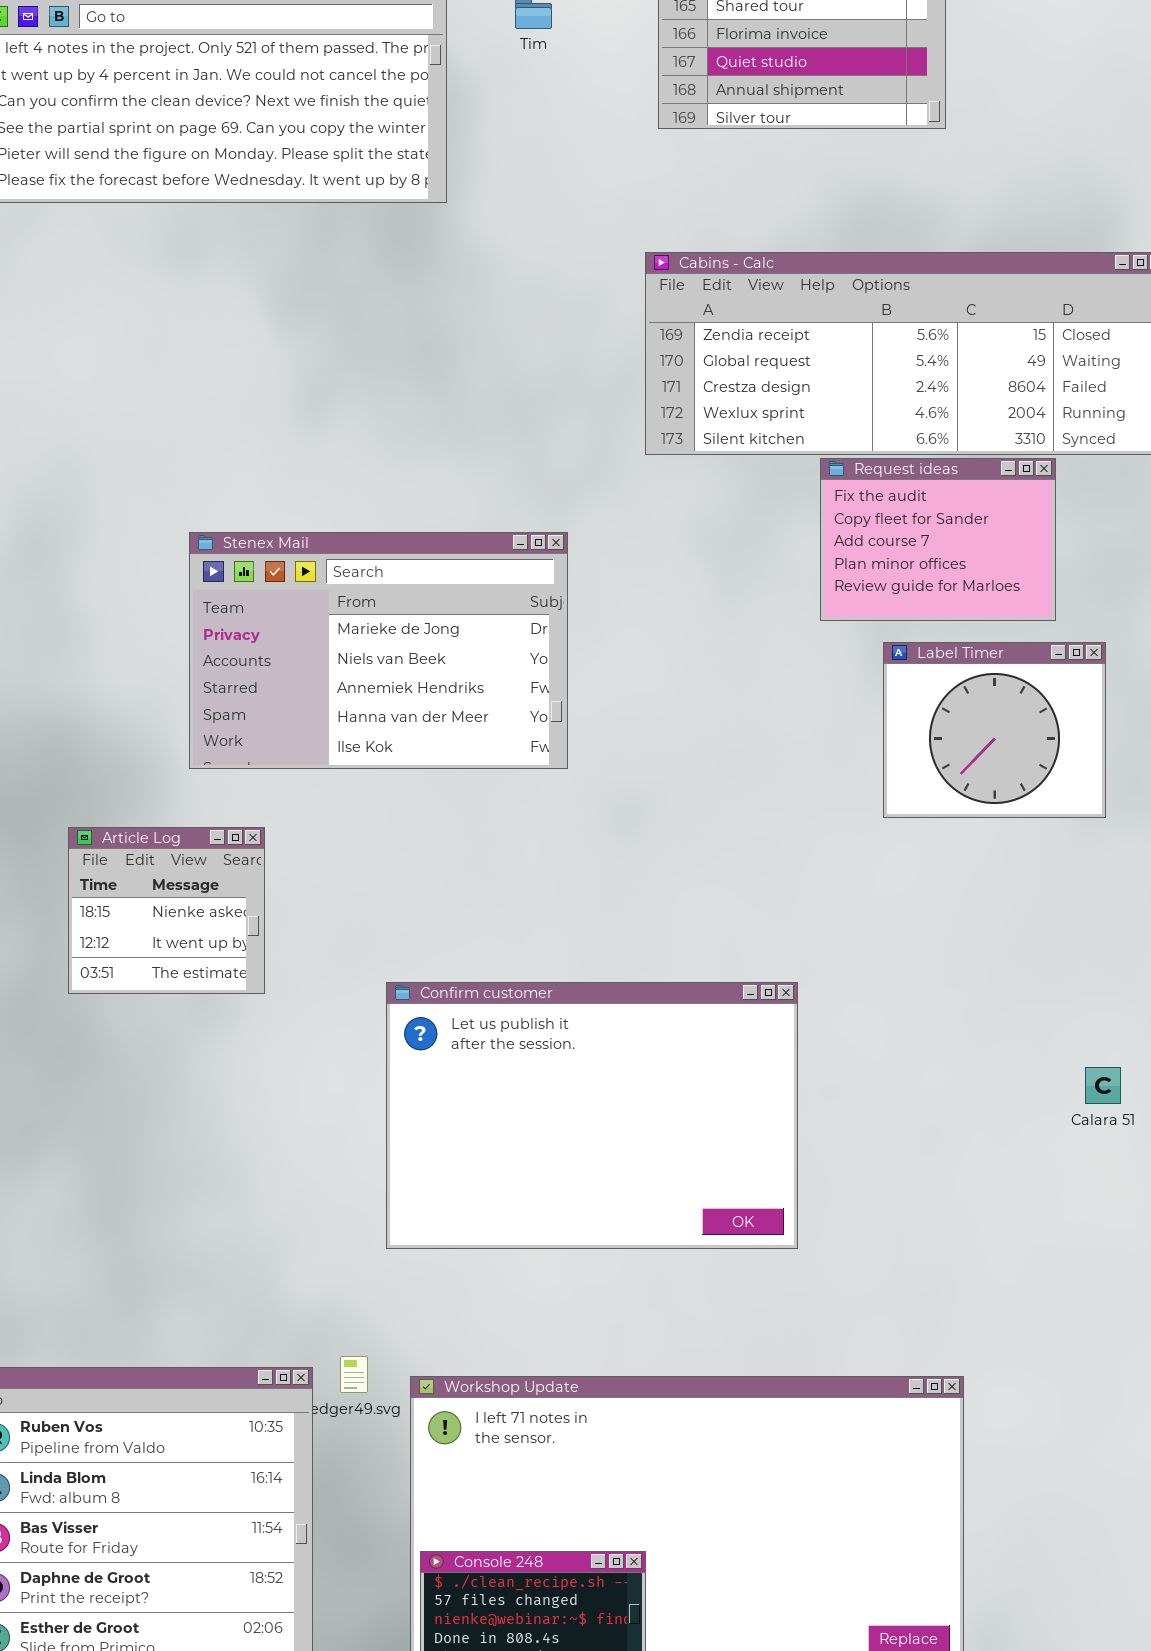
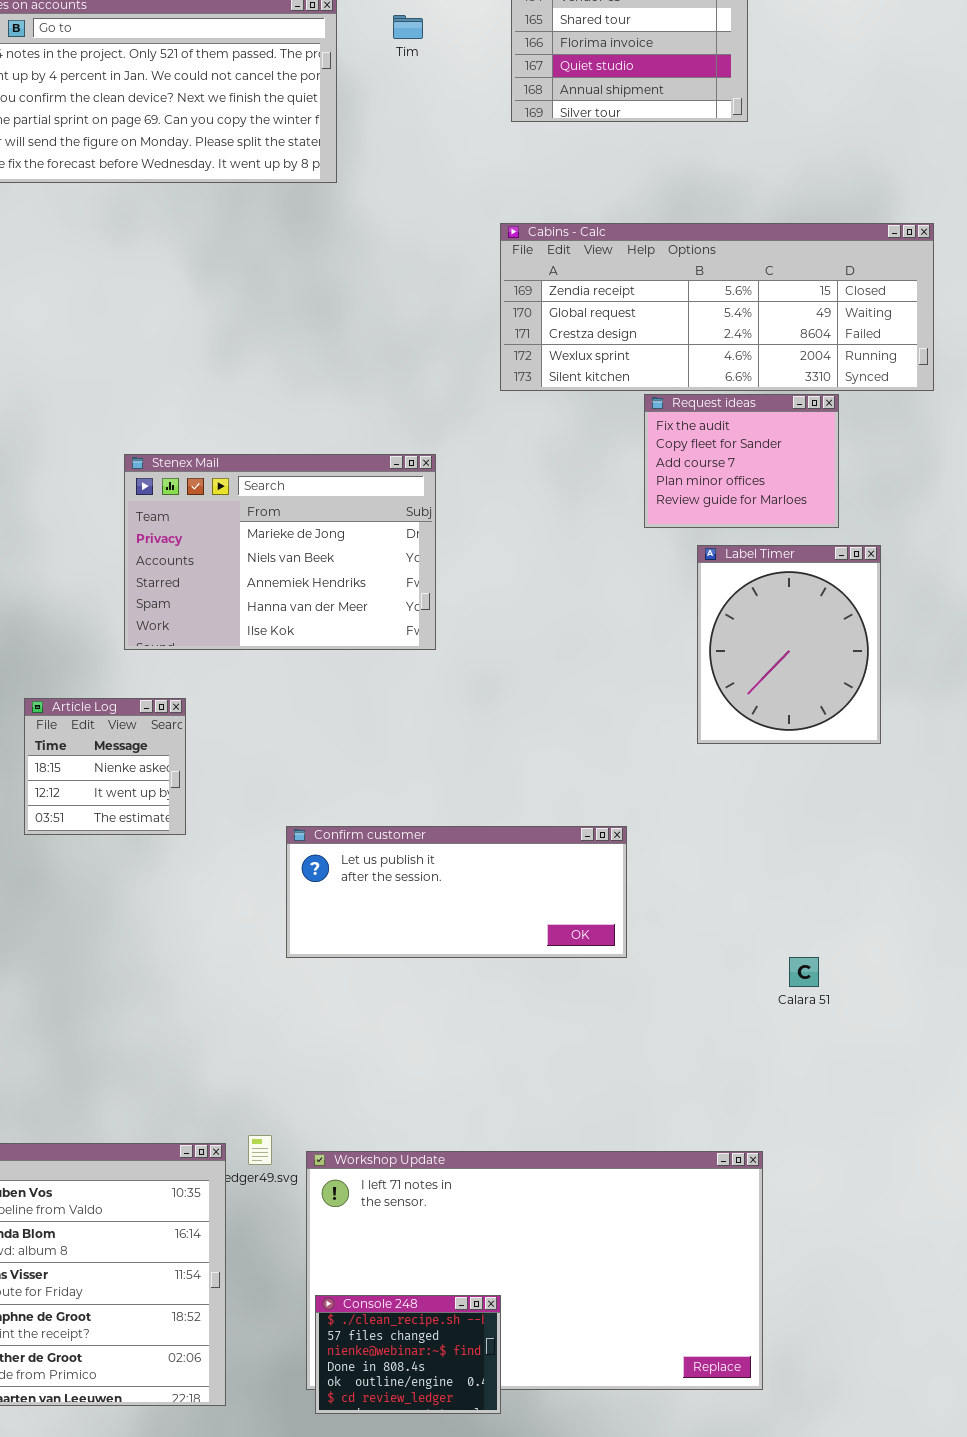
Label Timer: [883,642,1106,818] -> [697,545,881,744], resized
Confirm customer: [386,982,798,1249] -> [286,826,627,958], resized
Calara 51: [1085,1067,1121,1104] -> [789,957,819,987], moved

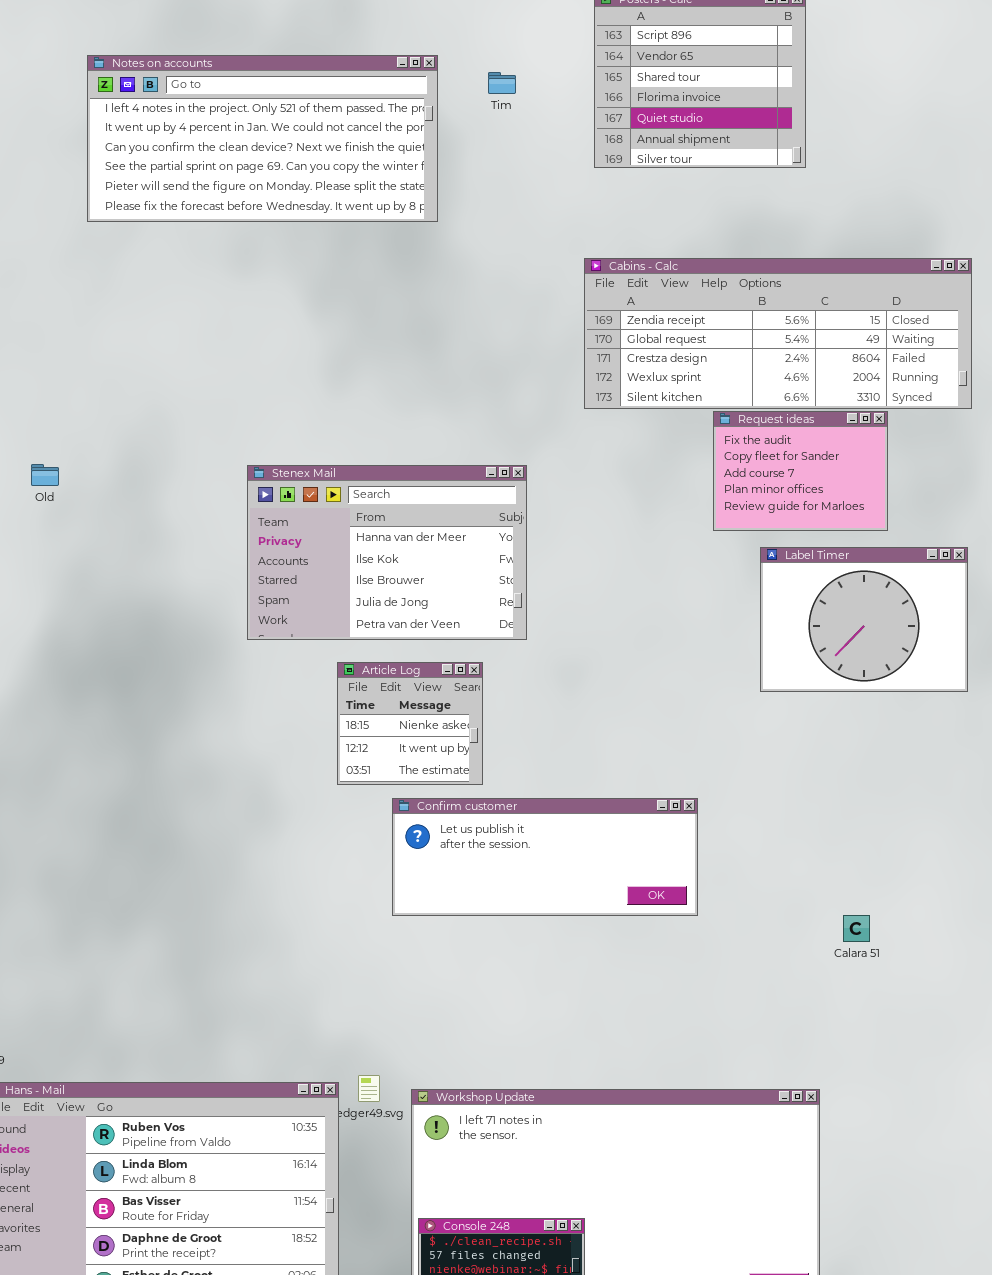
Stenex Mail: [124,454,436,650] -> [247,465,527,640], scrolled down 3 rows
Label Timer: [697,545,881,744] -> [760,547,968,692], resized
Article Log: [24,698,186,835] -> [337,662,483,785], moved

